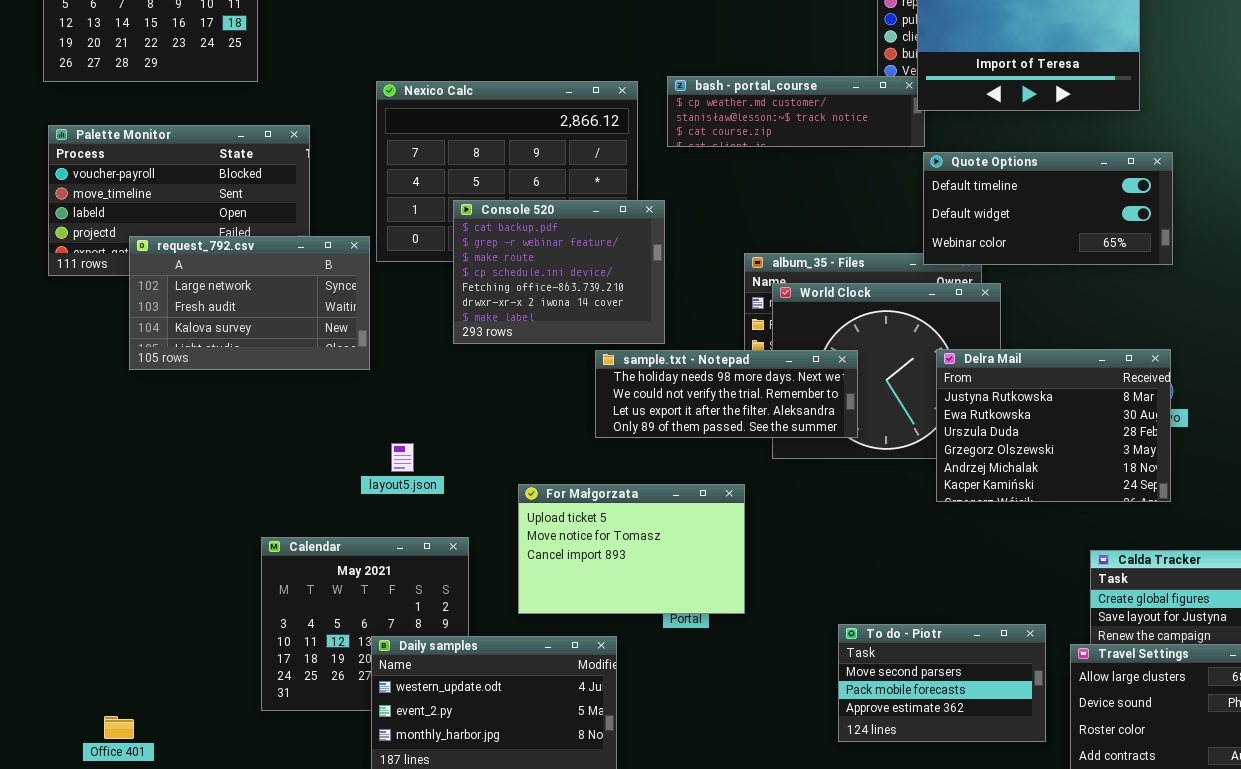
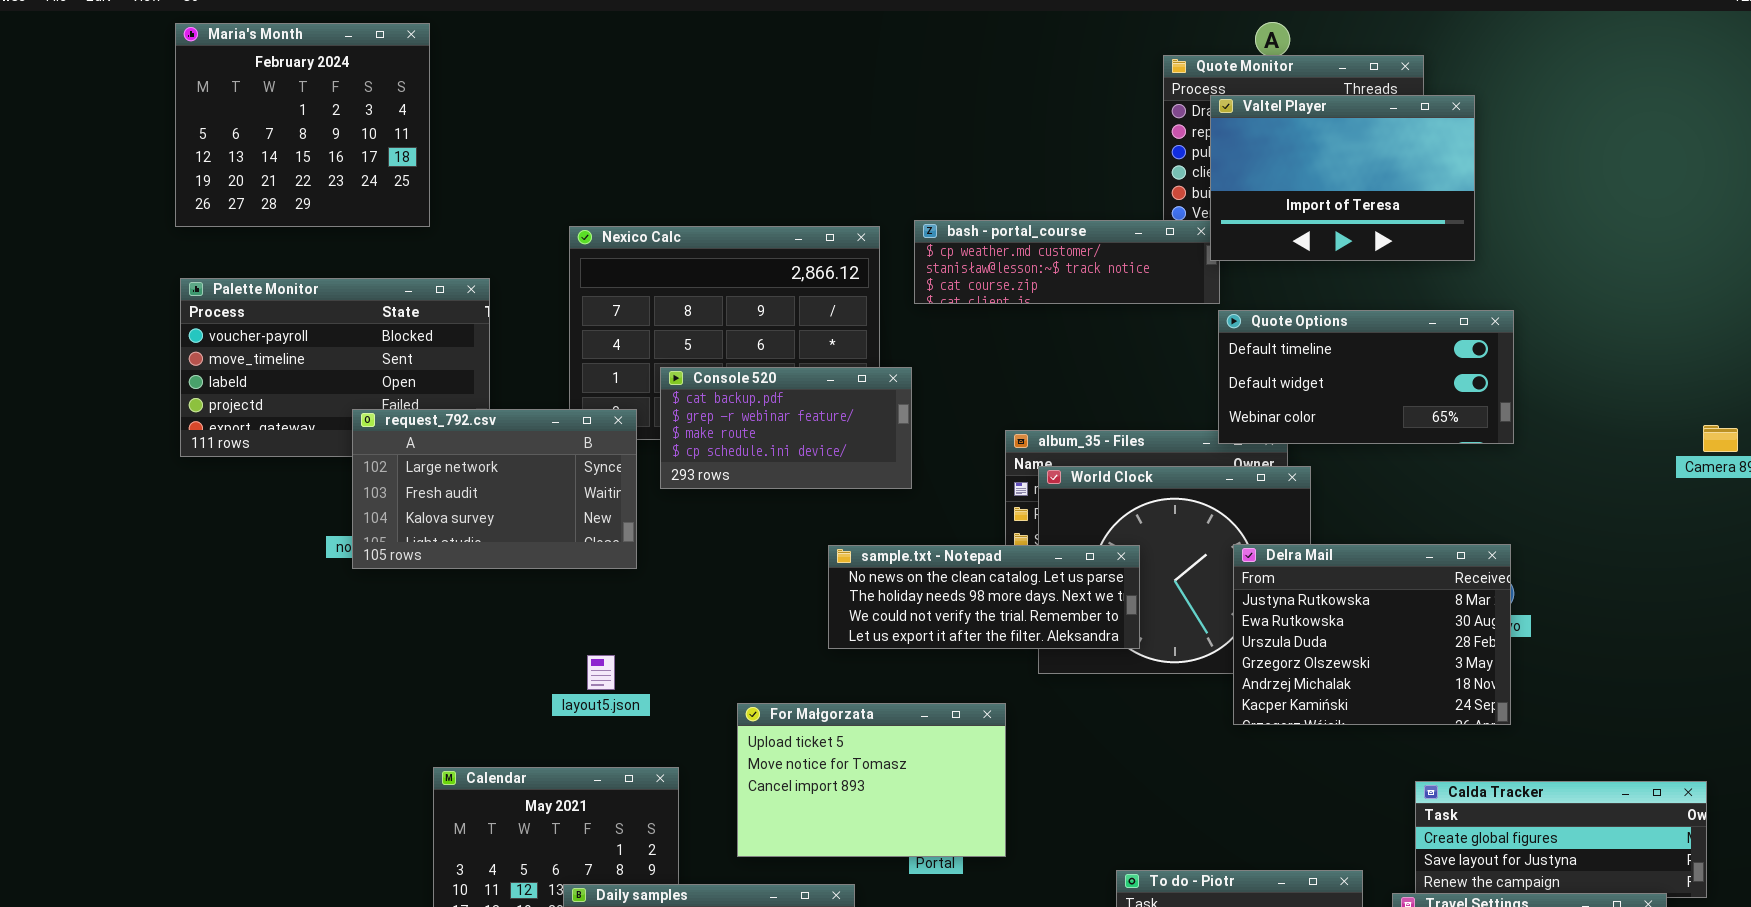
Console 520: [453,200,665,344] -> [660,367,912,489], resized
request_792.csv: [129,236,370,370] -> [352,409,637,569], moved
sample.txt - Notepad: [595,350,858,438] -> [828,545,1140,649], scrolled up 1 row

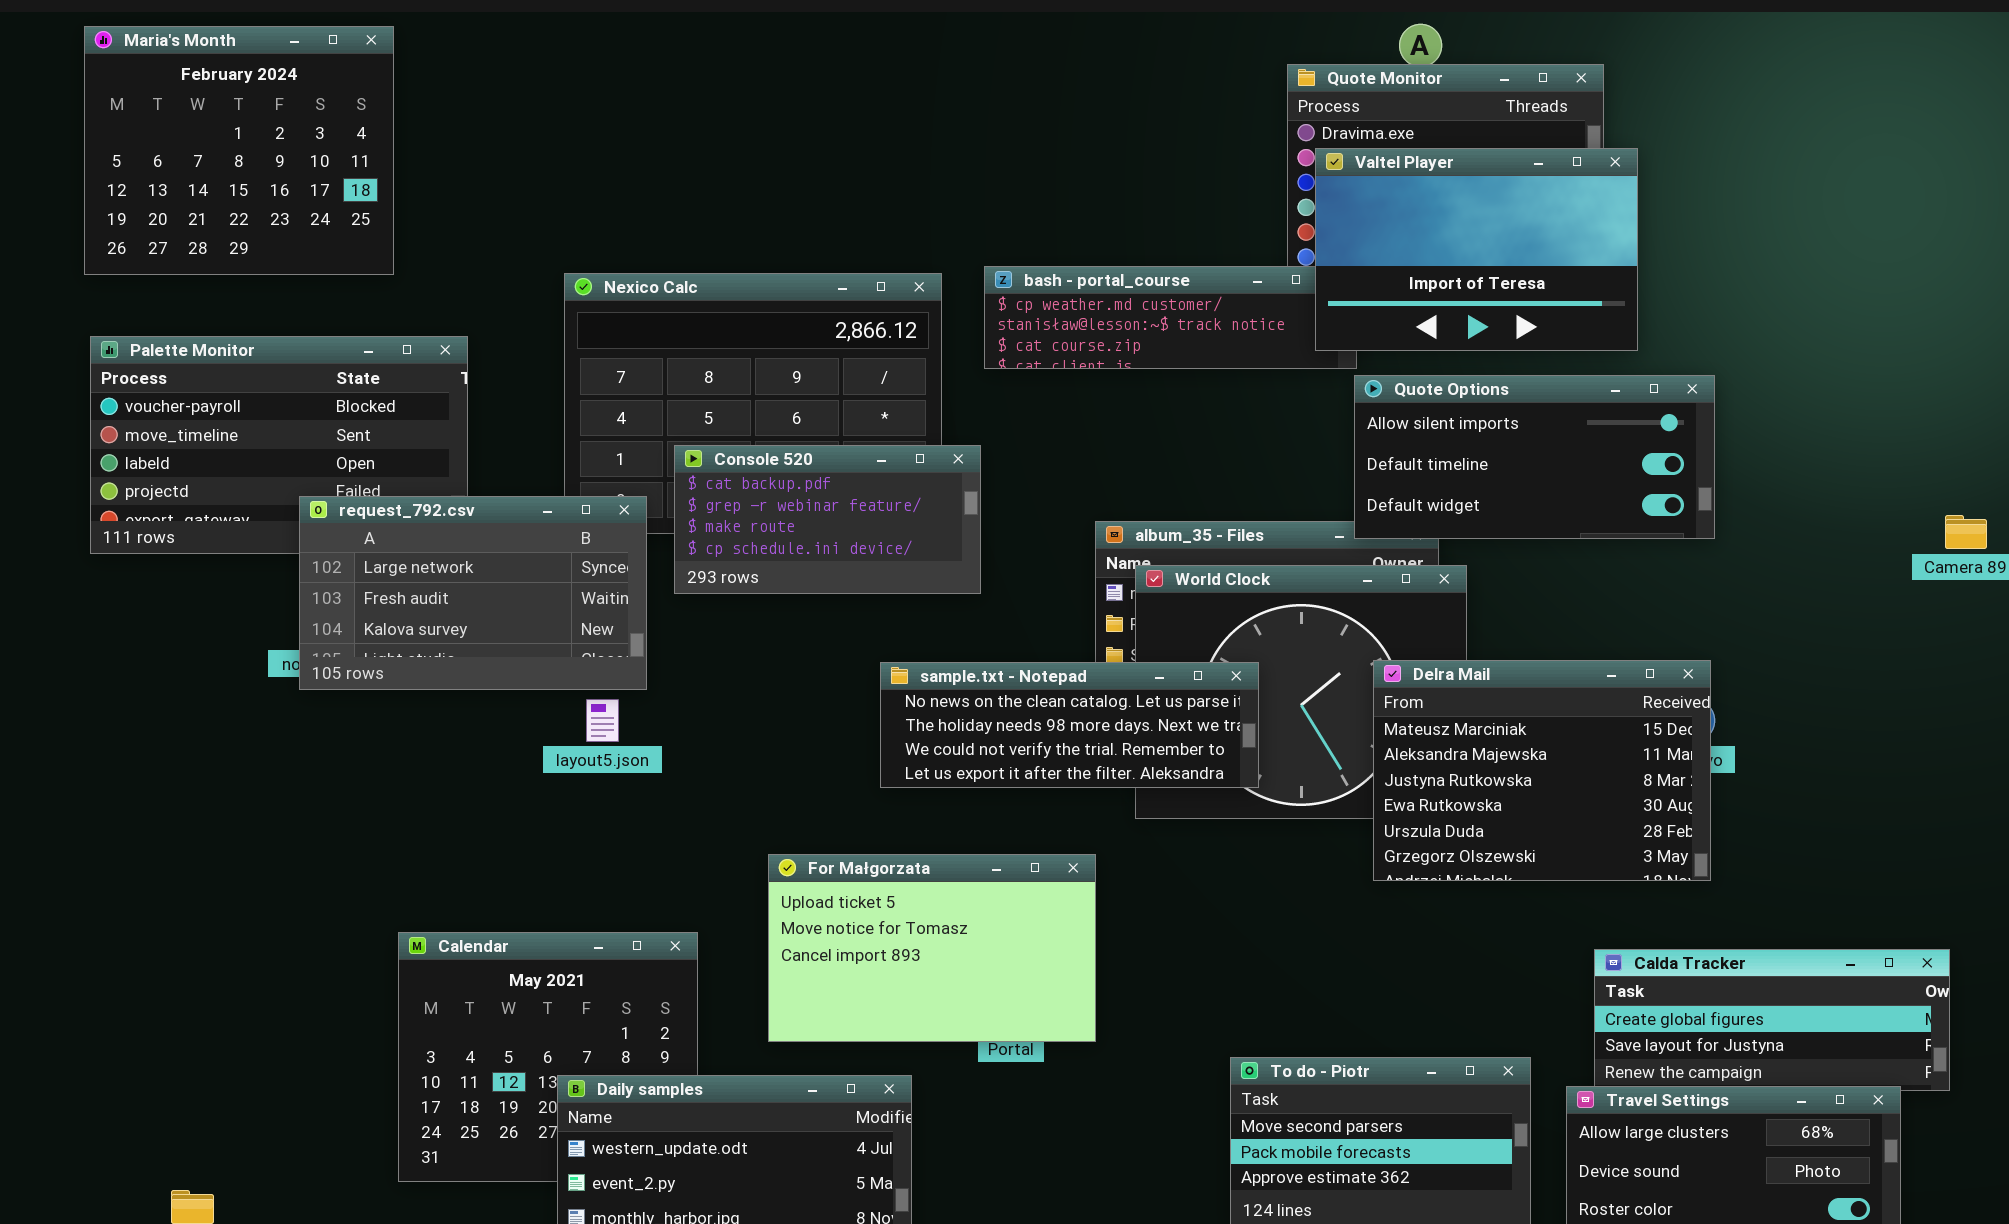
Valtel Player: [1210,95,1475,261] -> [1315,148,1638,351], moved
Quote Options: [1218,310,1514,444] -> [1354,375,1715,539], scrolled up 1 row
Delra Mail: [1233,544,1511,725] -> [1373,660,1711,881], scrolled up 2 rows
layout5.json: [587,655,615,690] -> [586,699,619,742], moved

